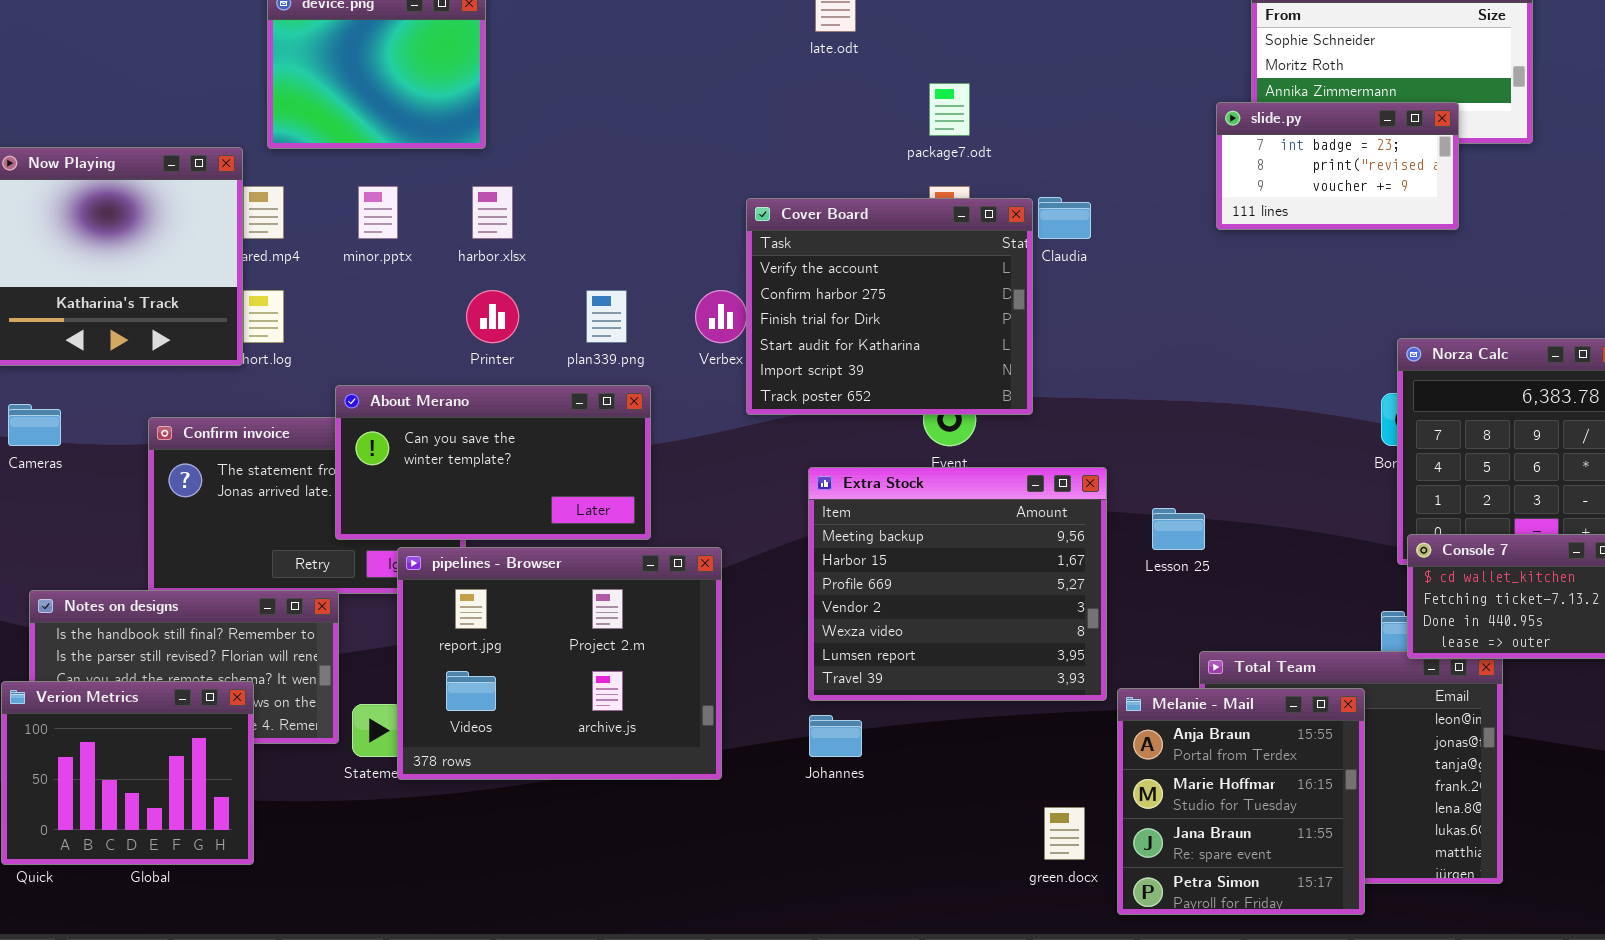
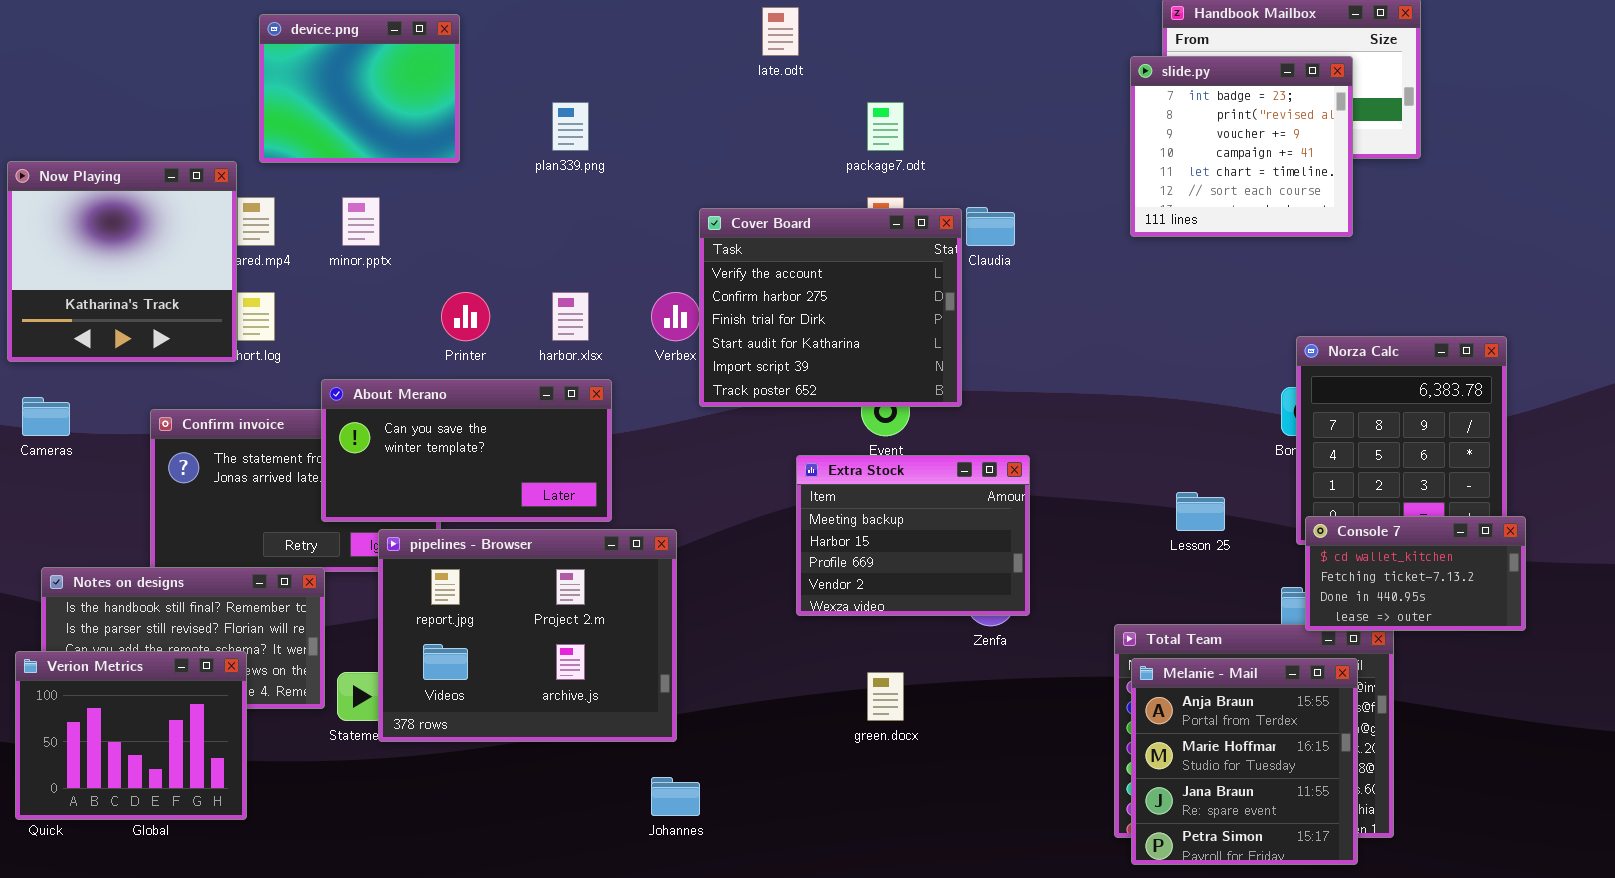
slide.py: [1216,102,1459,230] -> [1130,56,1353,237], resized
harbor.xlsx: [472,186,513,239] -> [552,292,589,341], moved
plan339.png: [586,290,627,343] -> [552,102,589,151], moved
Extra Stock: [808,467,1107,701] -> [796,455,1030,616], resized
Lesson 25: [1152,508,1205,550] -> [1176,492,1225,531], moved
Melanie - Mail: [1117,688,1365,915] -> [1131,658,1358,865], moved
Johannes: [809,715,862,757] -> [651,777,700,816], moved
green.docx: [1044,807,1085,860] -> [867,672,904,721], moved

